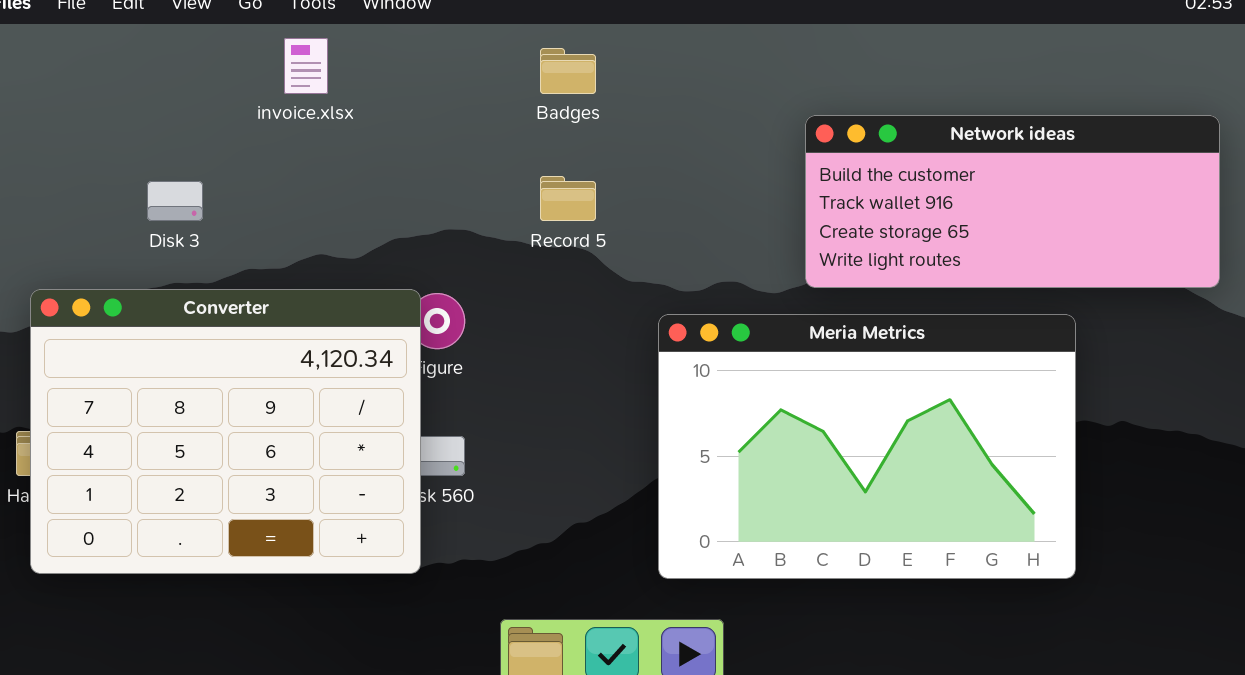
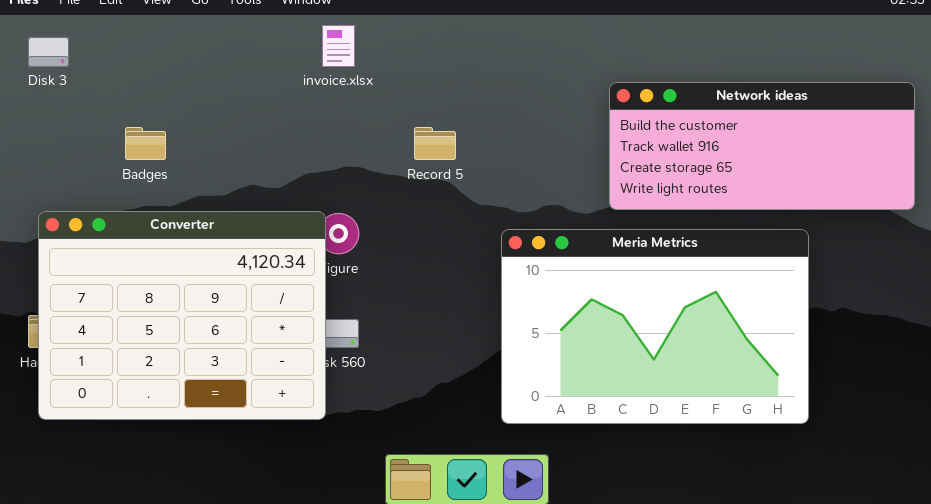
invoice.xlsx: [284,38,328,94] -> [322,25,355,67], moved
Badges: [540,48,596,94] -> [125,127,166,160], moved
Disk 3: [147,181,203,221] -> [28,37,69,67], moved

